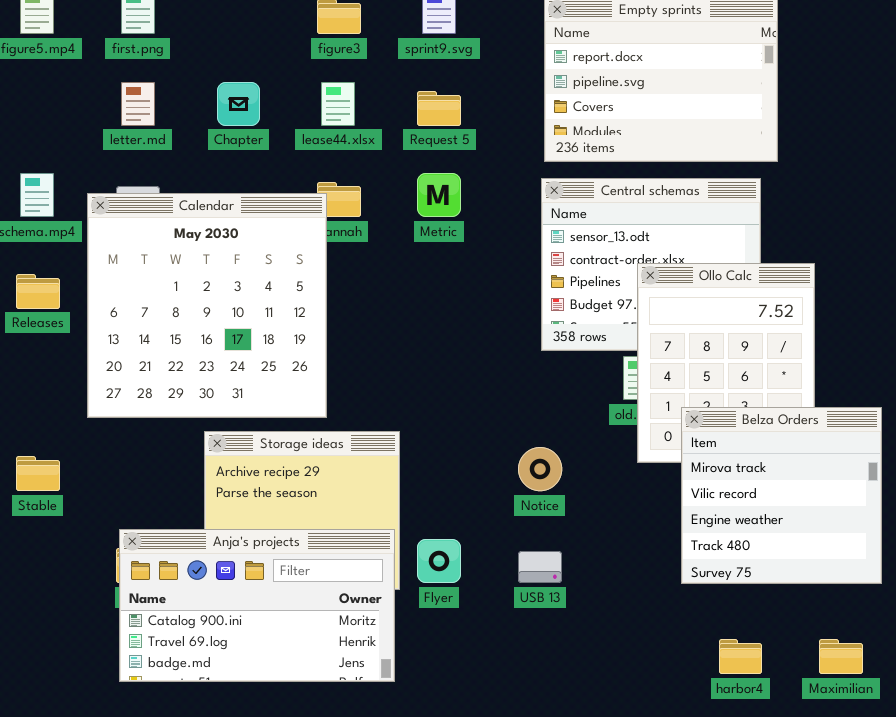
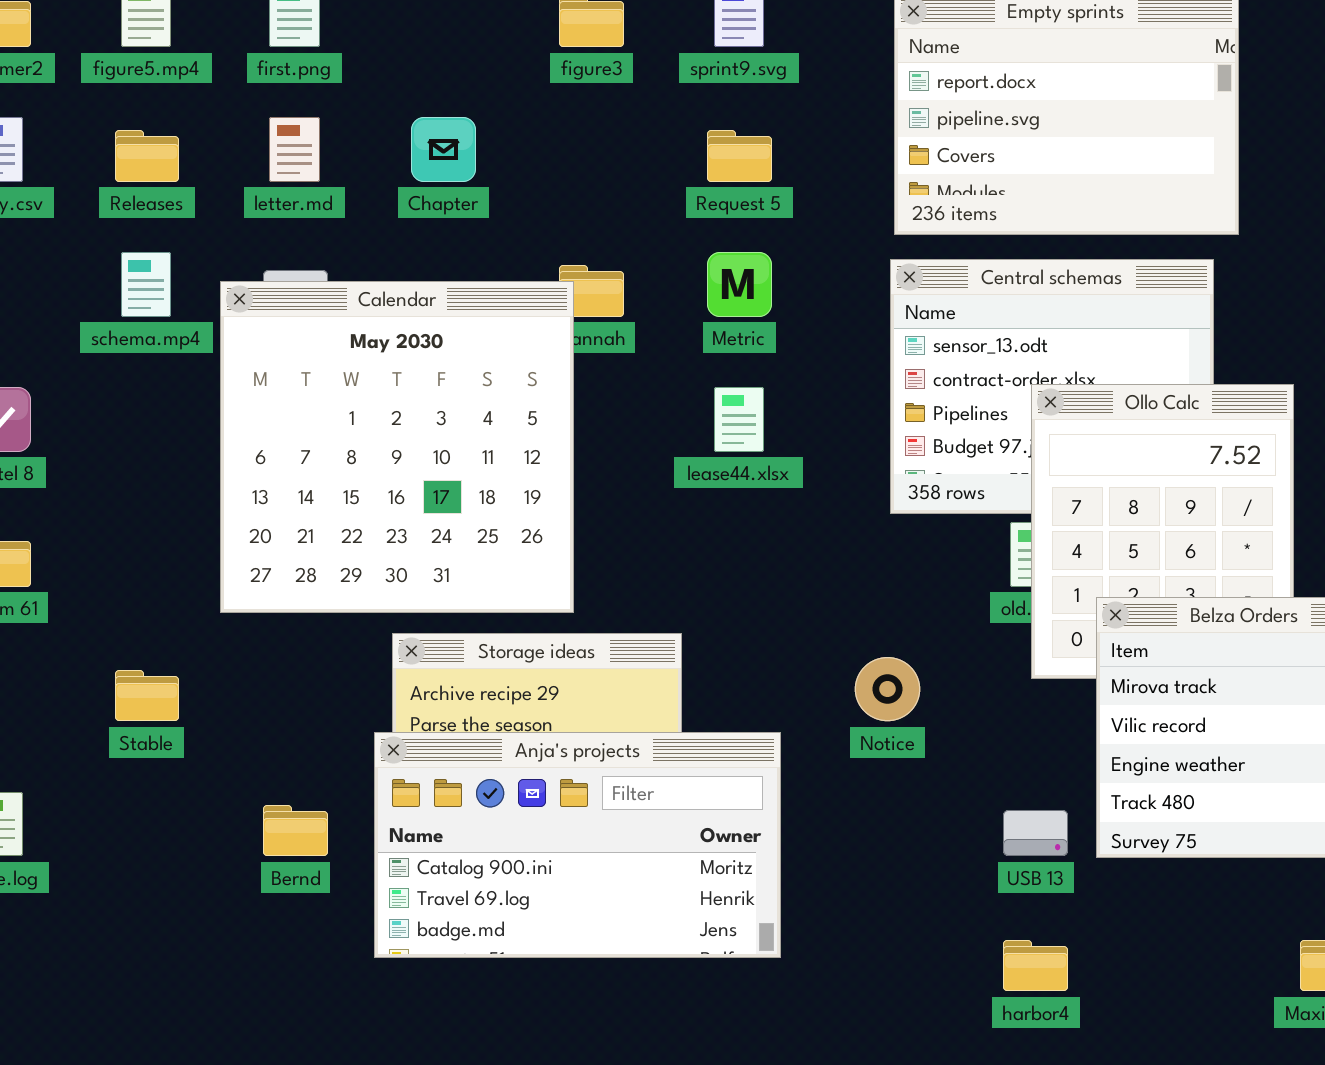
lease44.xlsx: [321,82,355,126] -> [714,387,764,452], moved
Releases: [16,274,60,309] -> [115,130,179,182], moved
Anja's projects: [119,529,395,682] -> [374,732,781,958], moved
USB 13: [518,551,562,583] -> [1003,810,1068,856], moved
harbor4: [719,639,762,674] -> [1003,940,1068,991], moved

